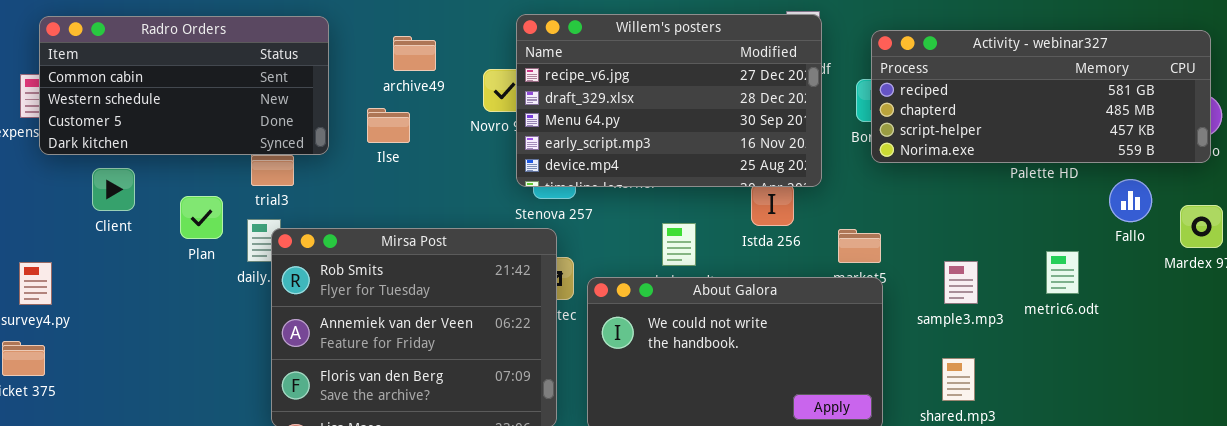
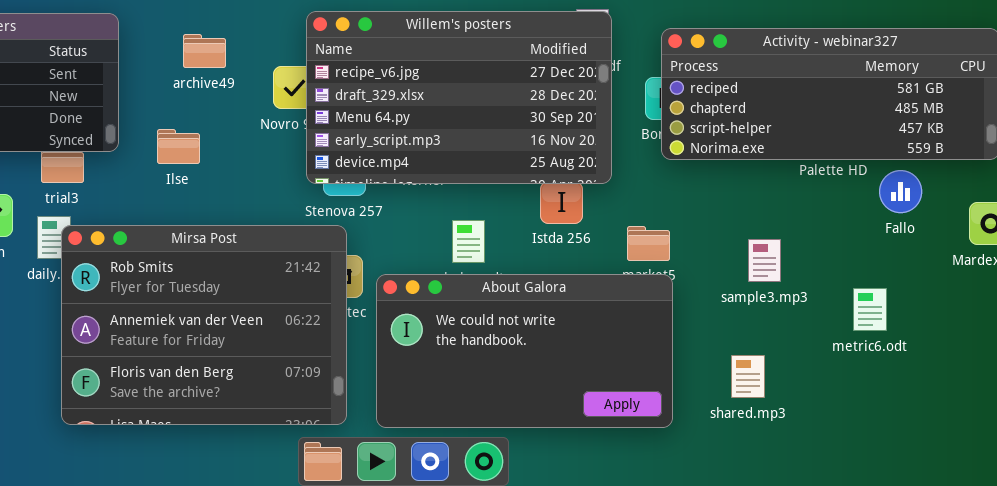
Ilse: [367,108,410,143] -> [157,129,200,164], moved
Fallo: [1109,179,1152,222] -> [879,170,922,213], moved
metric6.odt: [1046,251,1079,294] -> [853,288,887,331], moved
sample3.mp3: [944,261,978,304] -> [748,239,781,282], moved

